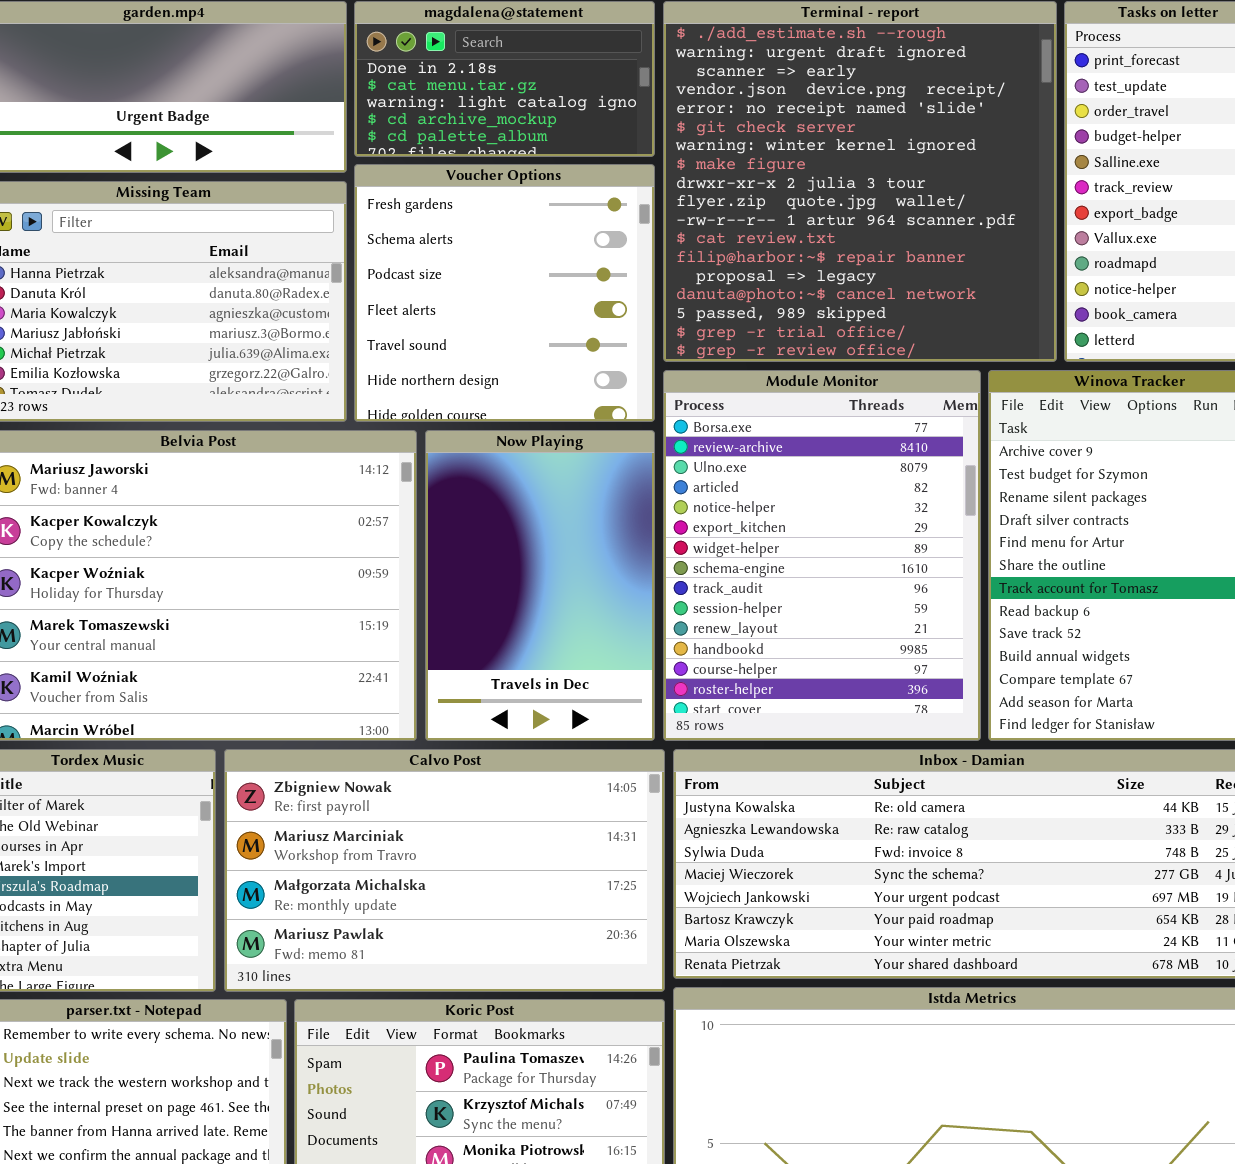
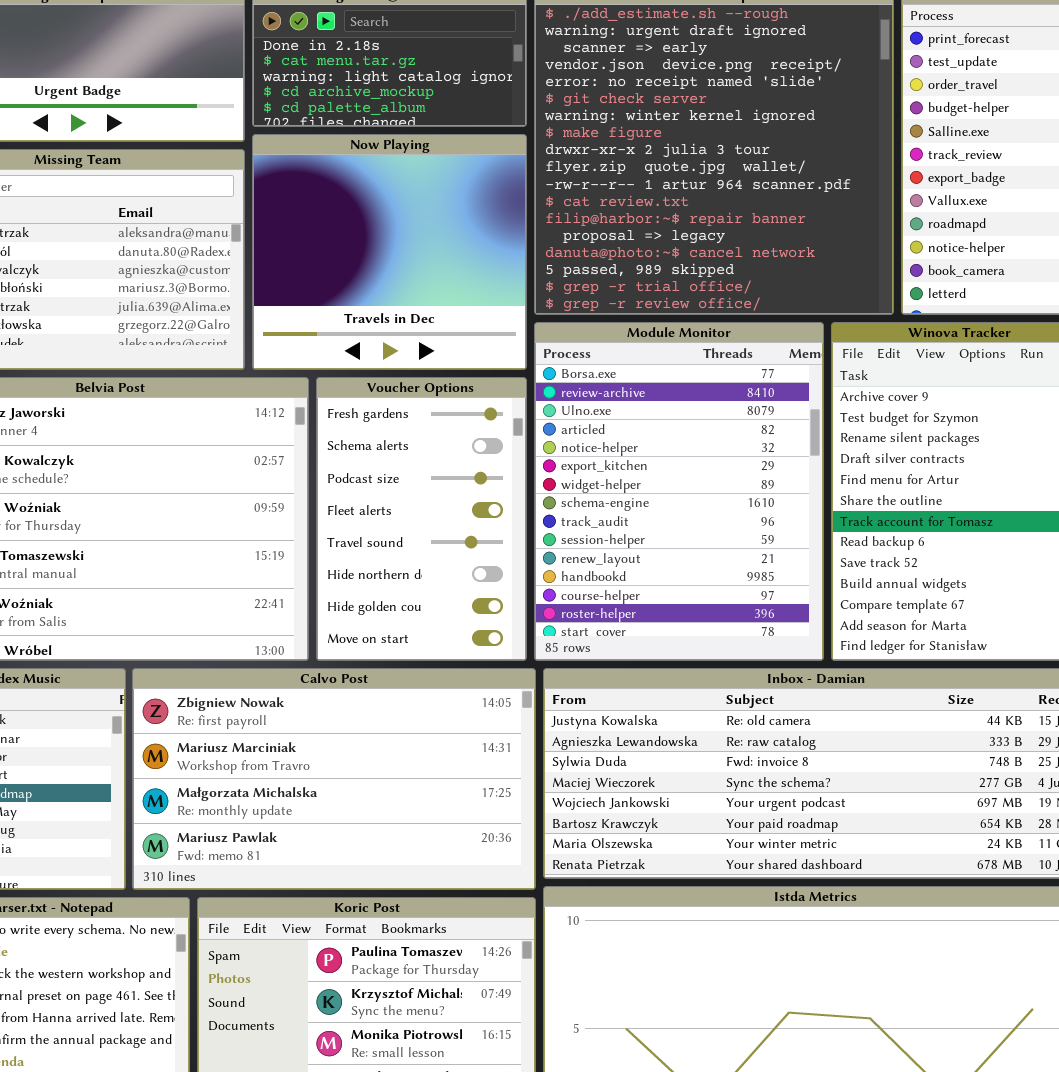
Voucher Options: [354,164,655,422] -> [316,377,527,661], moved, resized
Now Playing: [425,430,655,741] -> [252,134,527,370], moved, resized

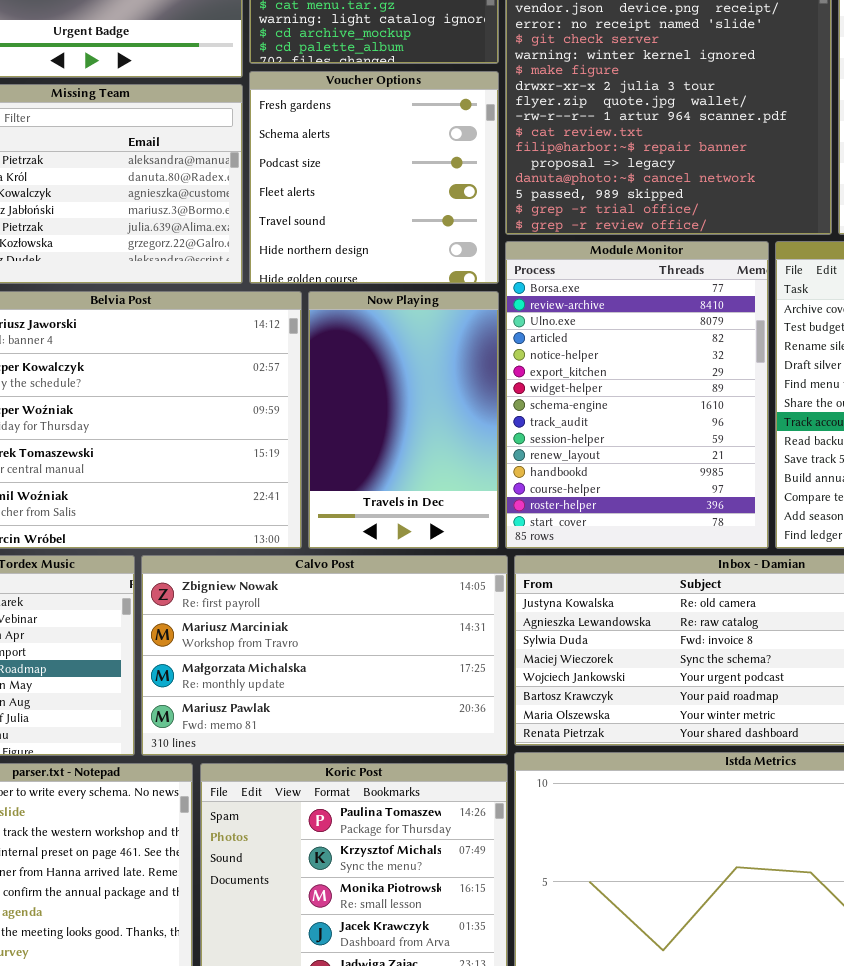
Now Playing: [252,134,527,370] -> [308,291,499,549], moved, resized
Voucher Options: [316,377,527,661] -> [249,71,499,284], moved, resized

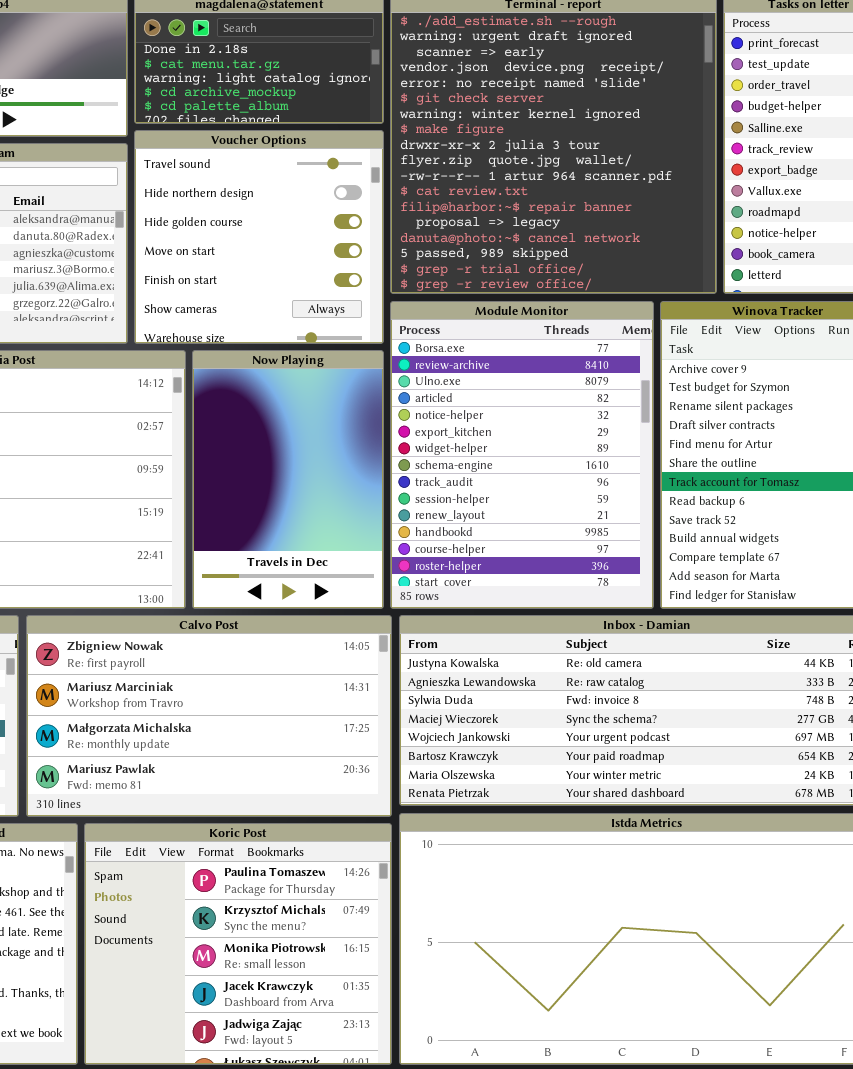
Voucher Options: [249,71,499,284] -> [134,130,384,344], scrolled down 4 rows

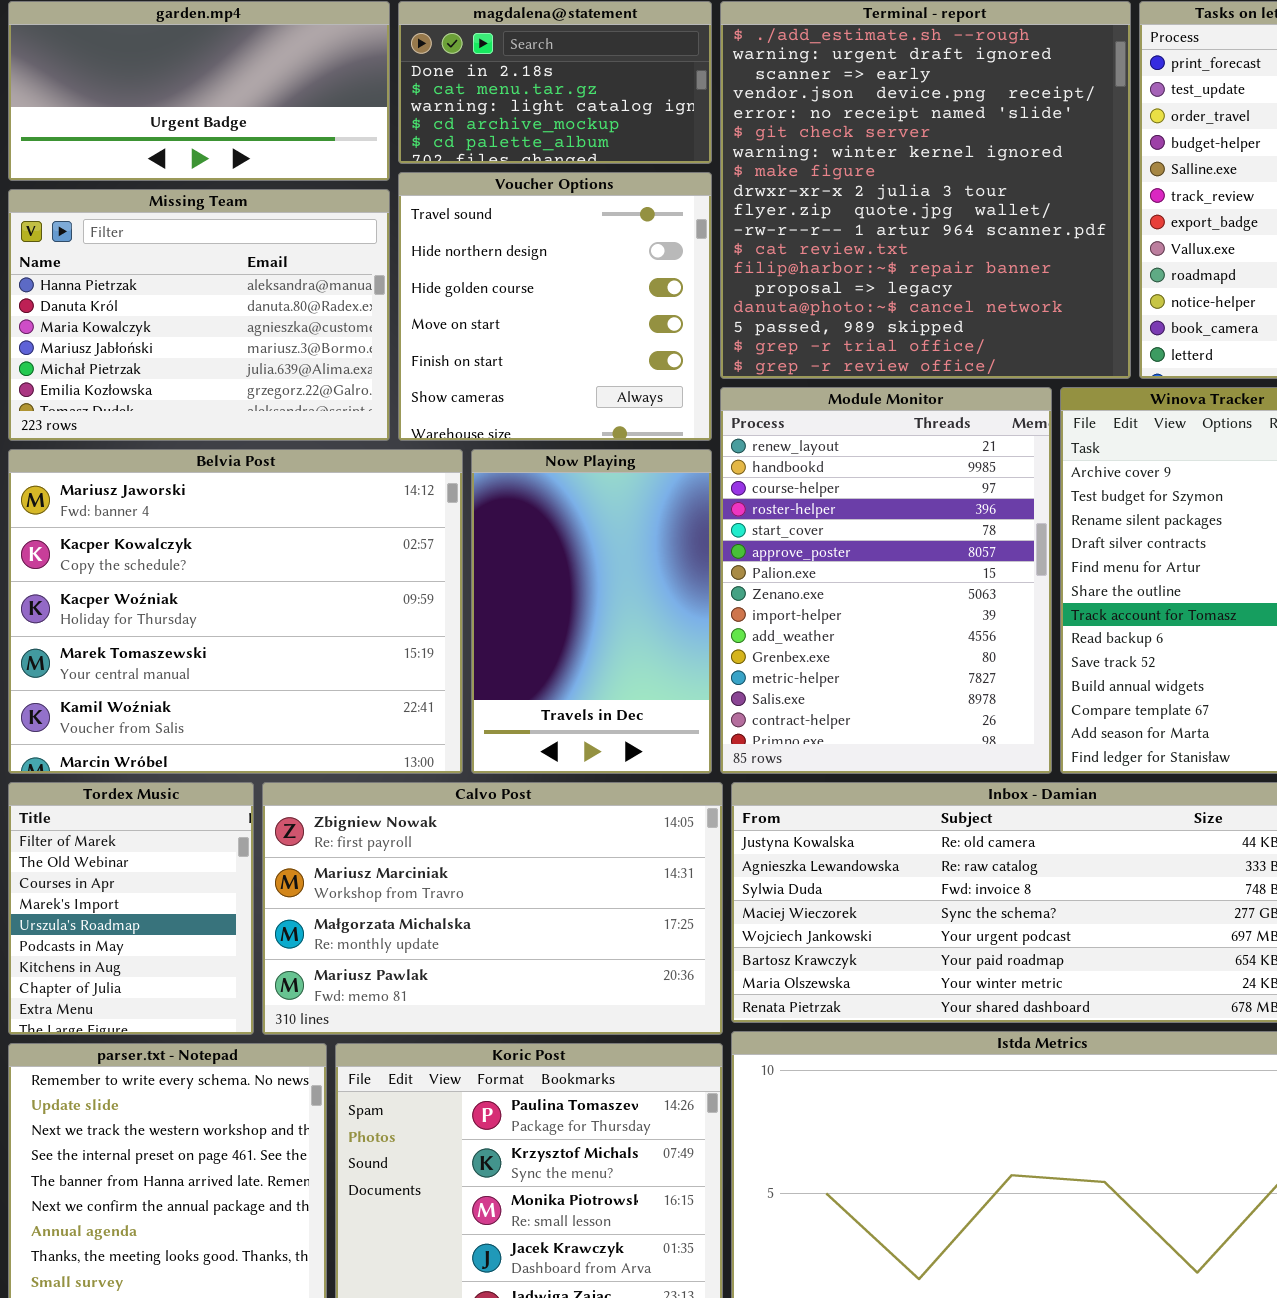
Module Monitor: [390,301,654,609] -> [720,387,1052,774], scrolled down 10 rows

